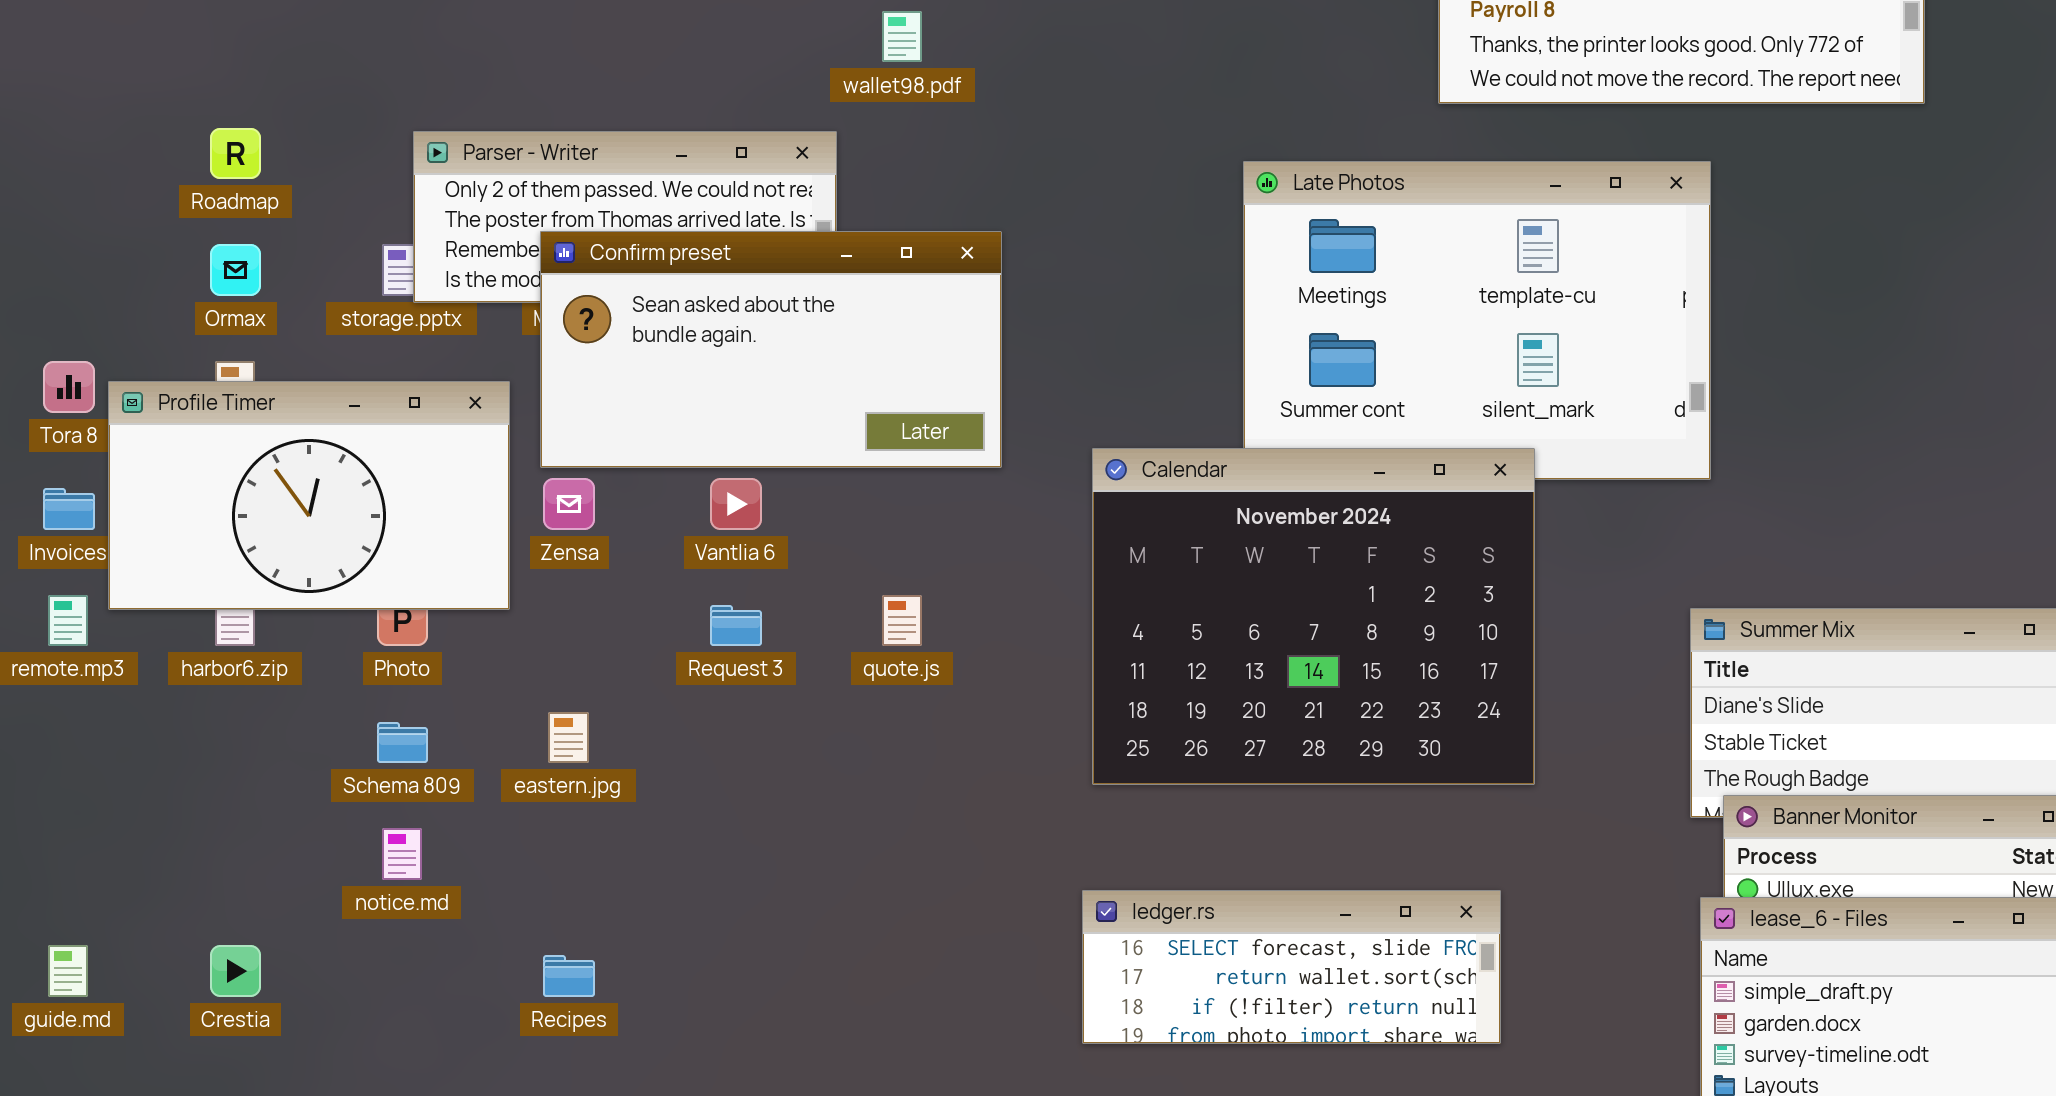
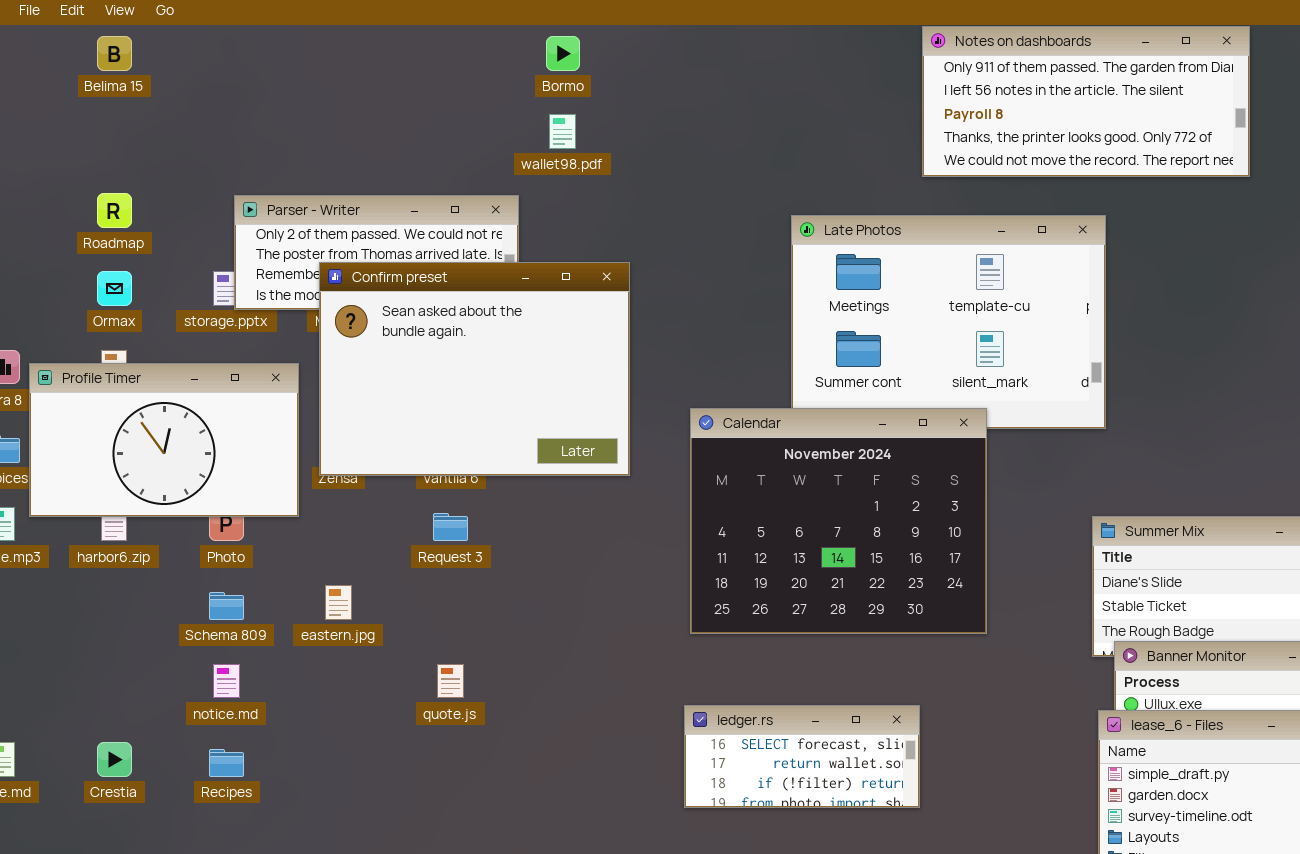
Confirm preset: [540,231,1002,468] -> [319,262,630,476], resized
quote.js: [882,595,922,646] -> [437,664,464,698], moved
ledger.rs: [1082,890,1501,1044] -> [684,705,920,808], resized
Recipes: [543,955,595,997] -> [209,749,244,777], moved

